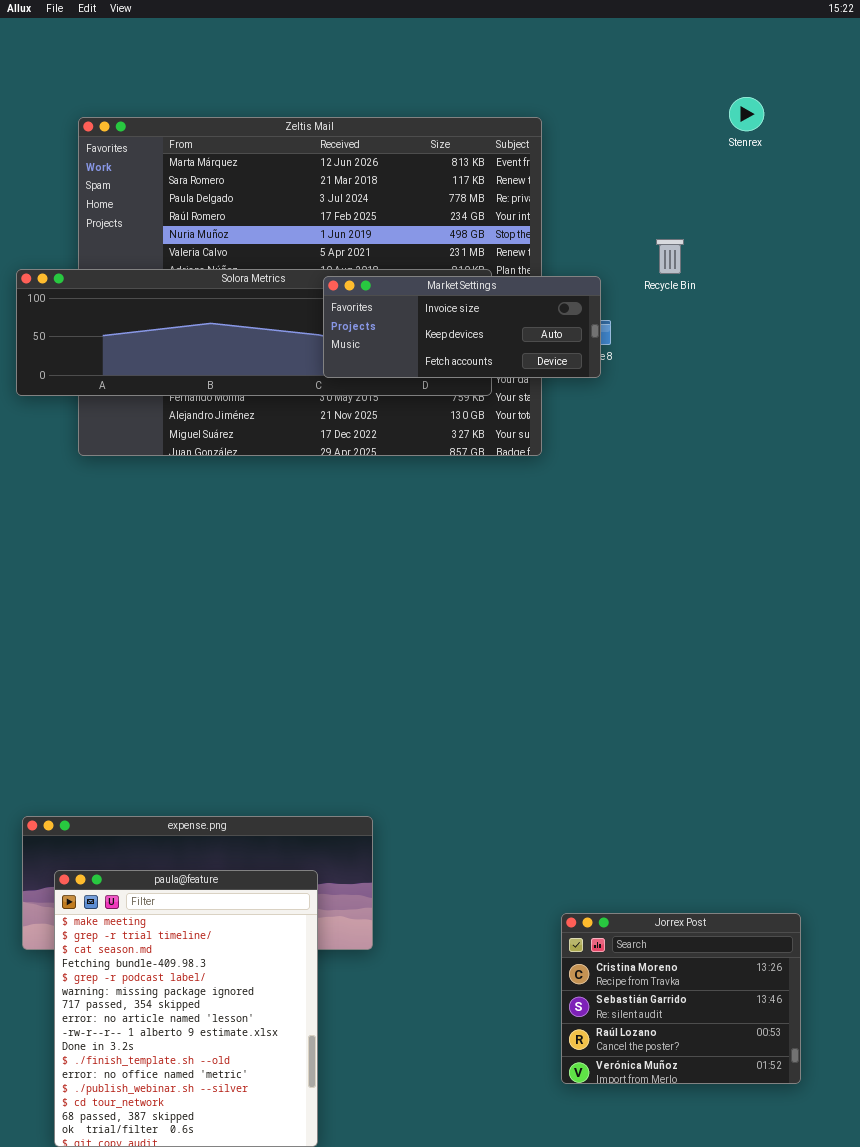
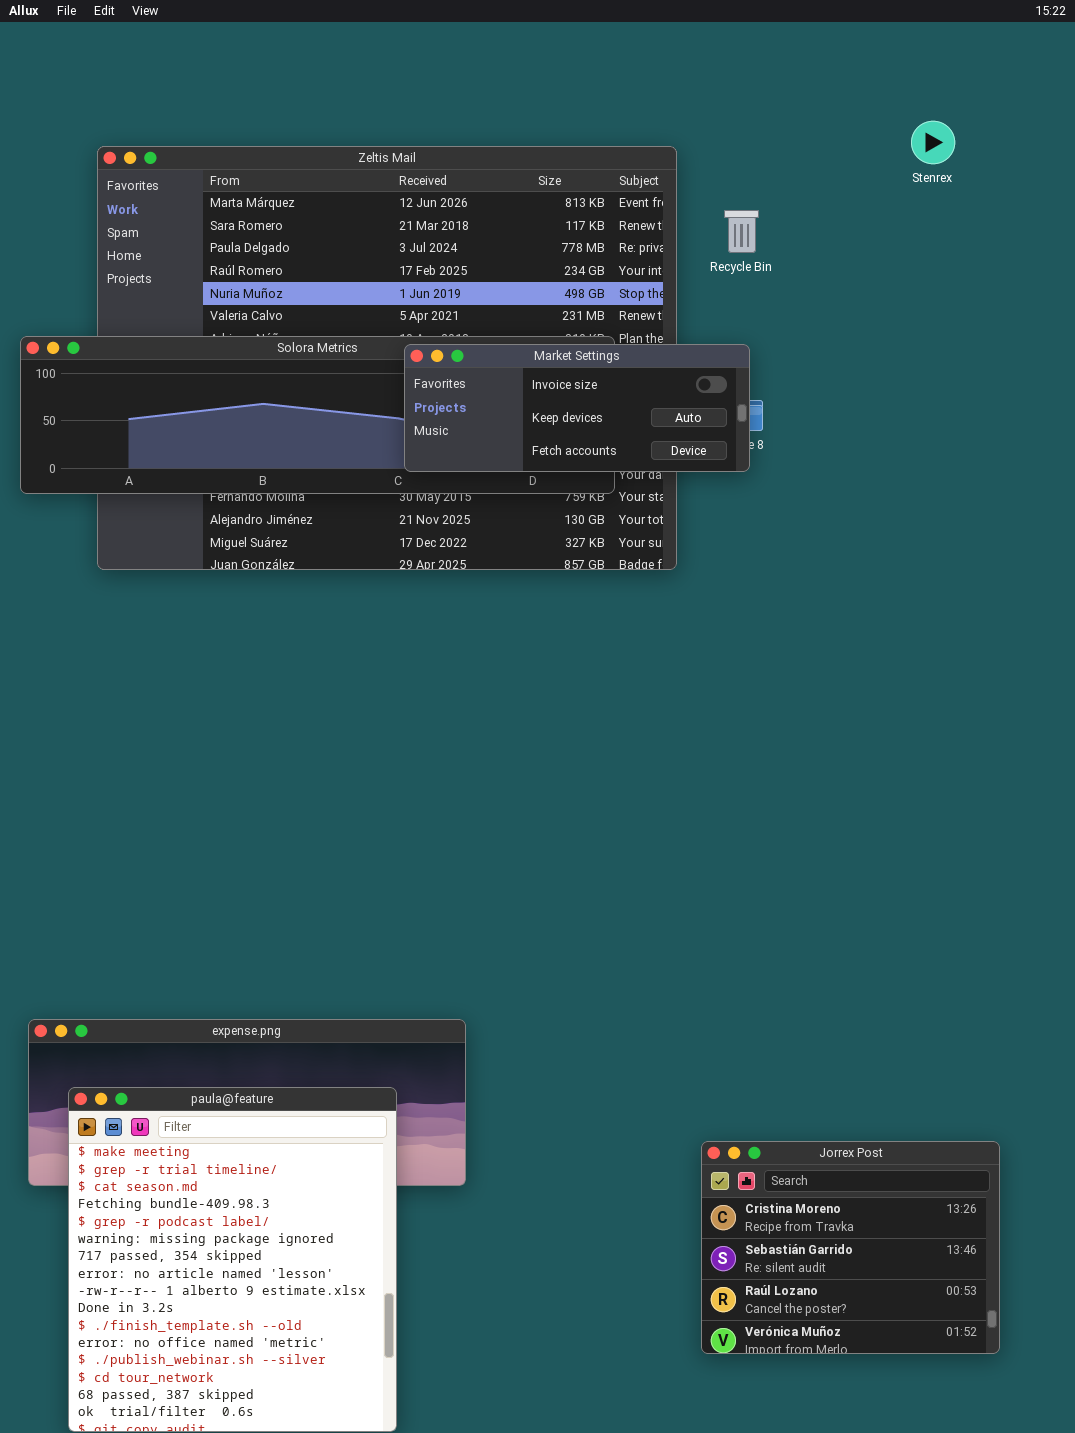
Recycle Bin: [656,239,684,274] -> [724,210,759,253], moved

